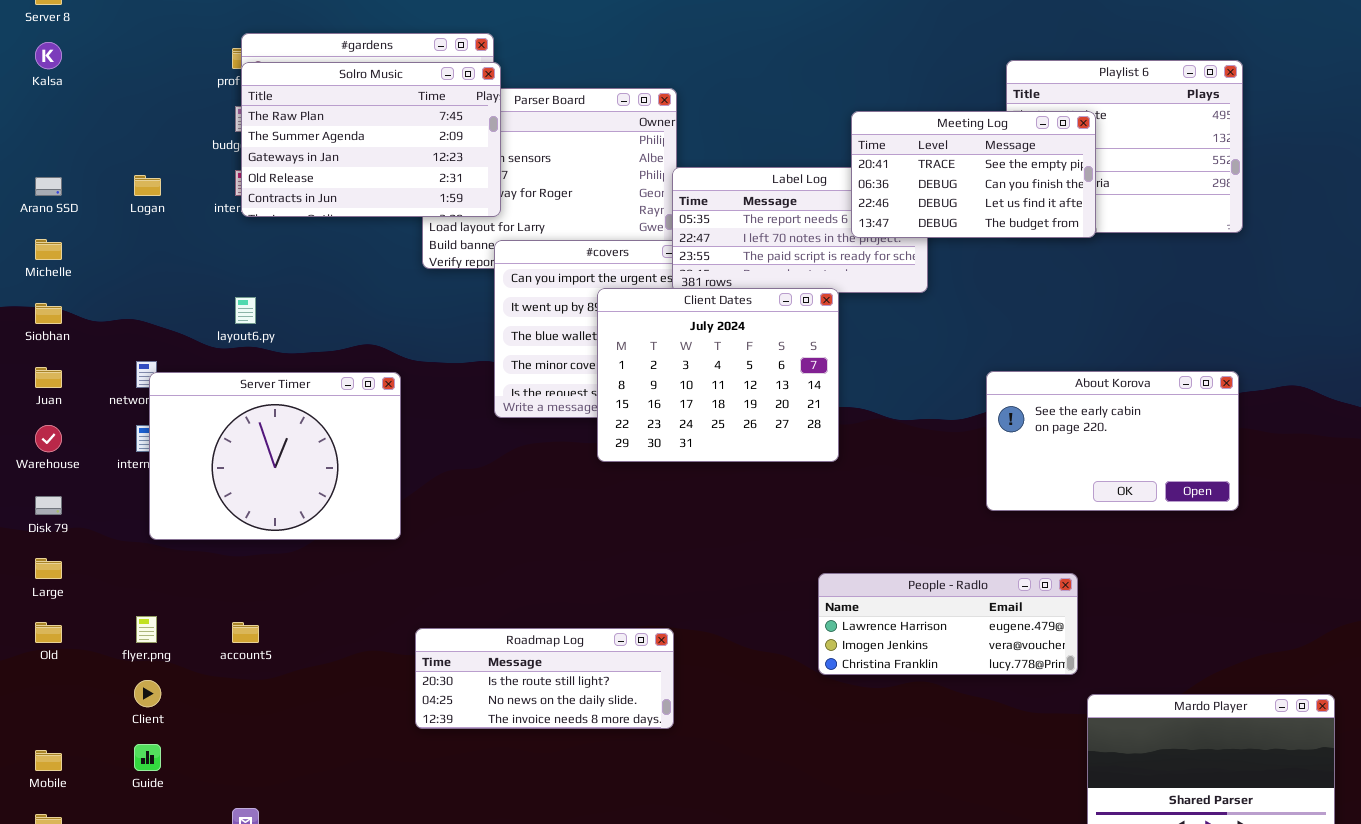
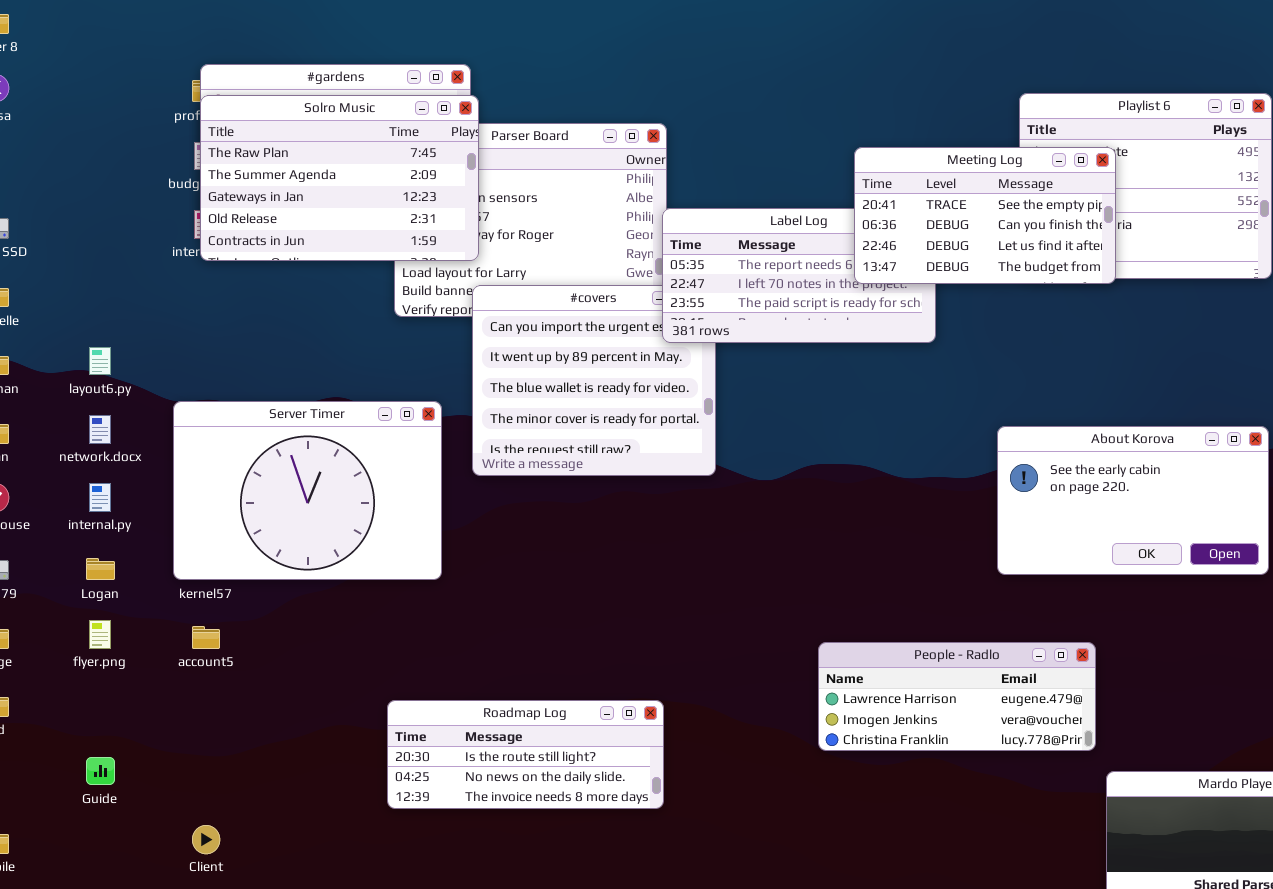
Logan: [134,175,161,196] -> [86,558,115,580], moved
Client Dates: [597,288,839,462] -> none, closed
layout6.py: [235,297,256,324] -> [89,347,111,375], moved
Server Timer: [149,372,401,540] -> [173,401,442,580], moved
flyer.png: [136,616,157,643] -> [89,620,111,649], moved
account5: [232,622,259,643] -> [192,626,220,649], moved
Client: [134,680,161,707] -> [192,825,220,854], moved
Guide: [134,744,161,771] -> [86,757,115,785], moved

